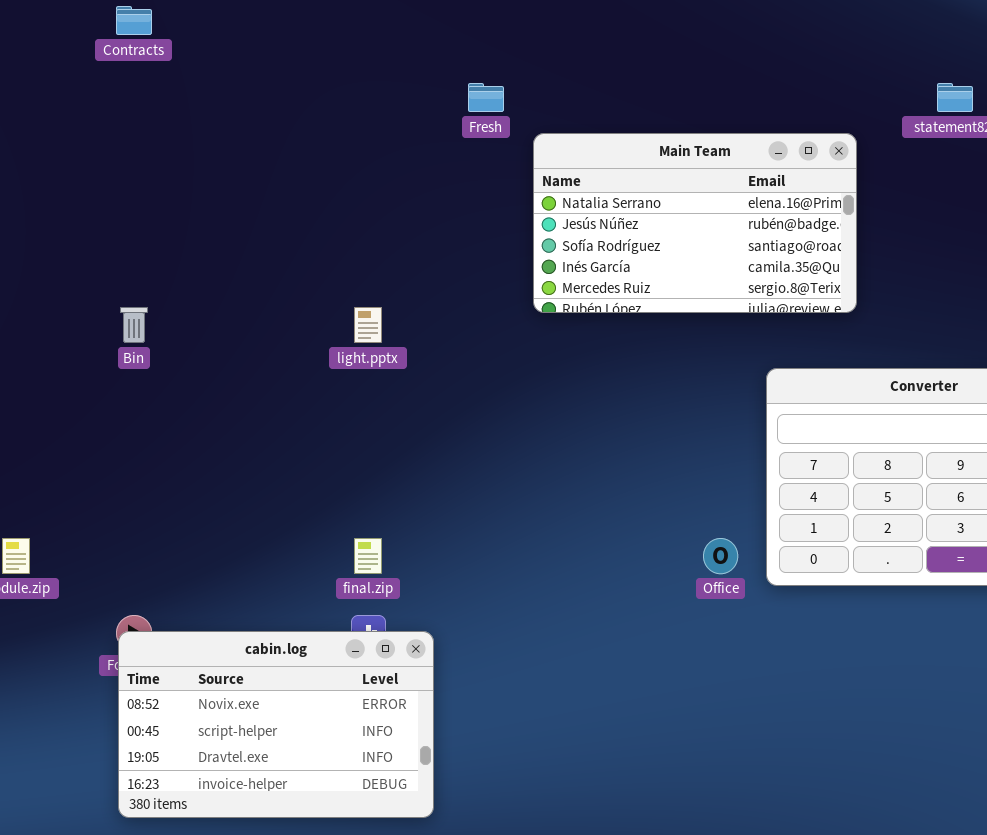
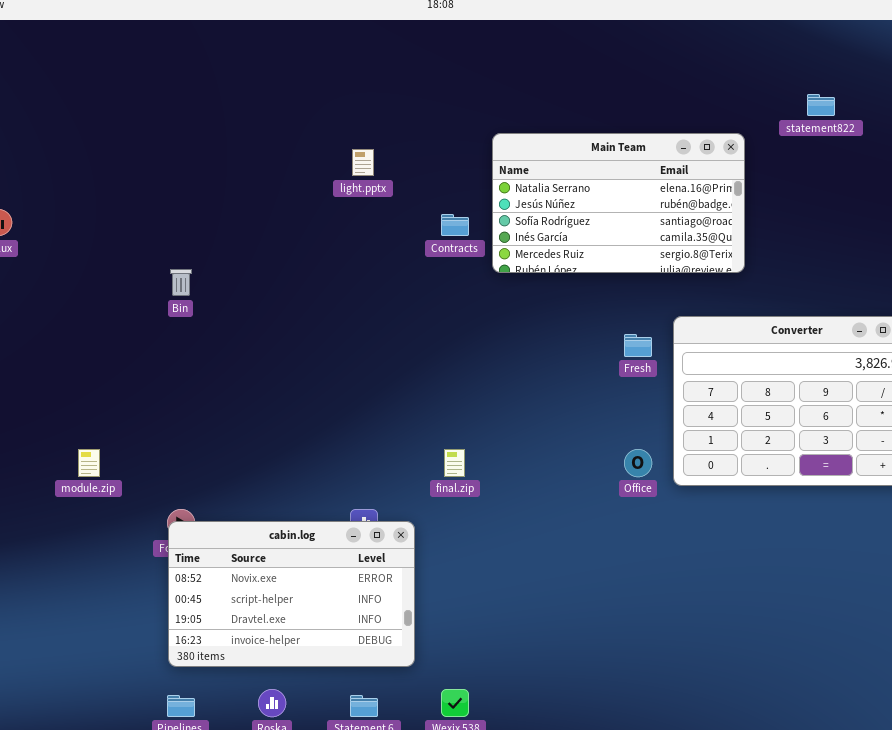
Contracts: [116,6,152,35] -> [441,214,469,236], moved
Fresh: [468,83,504,112] -> [624,334,652,357], moved
light.pptx: [354,307,382,343] -> [352,149,374,176], moved
final.zip: [354,538,382,574] -> [444,449,465,477], moved

